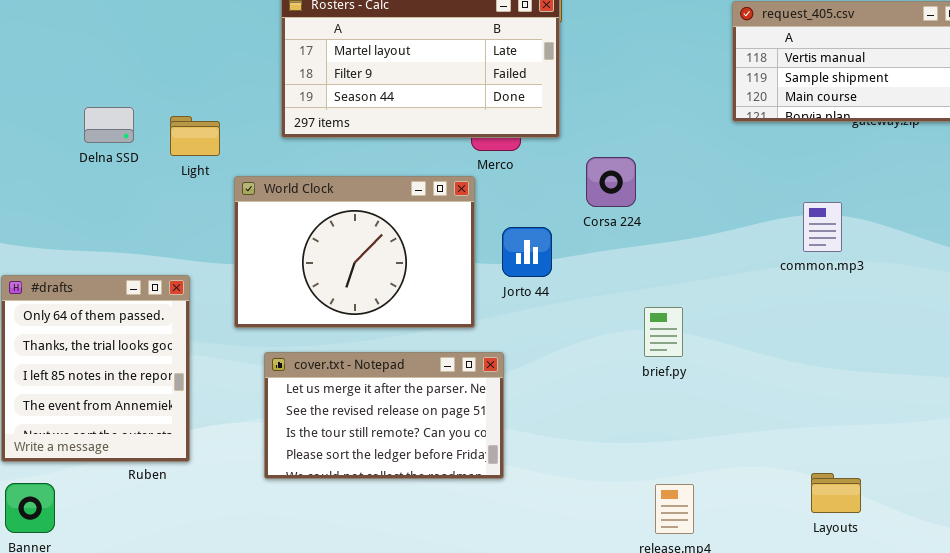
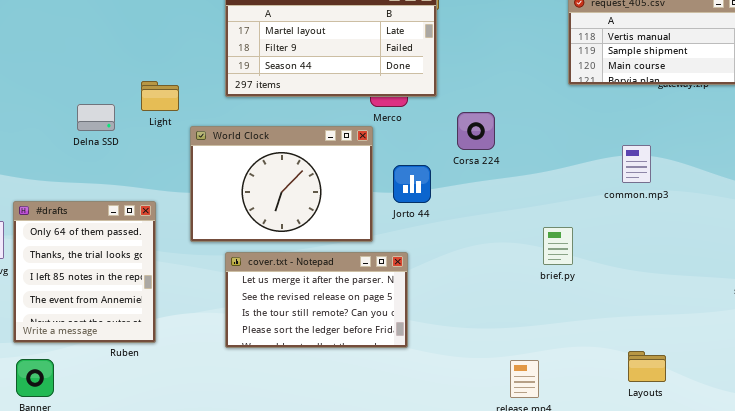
Delna SSD: [84,107,134,143] -> [77,104,115,131], moved
brief.py: [644,307,683,357] -> [543,227,573,265], moved
cover.txt - Notepad: [264,352,504,479] -> [225,252,408,348], moved

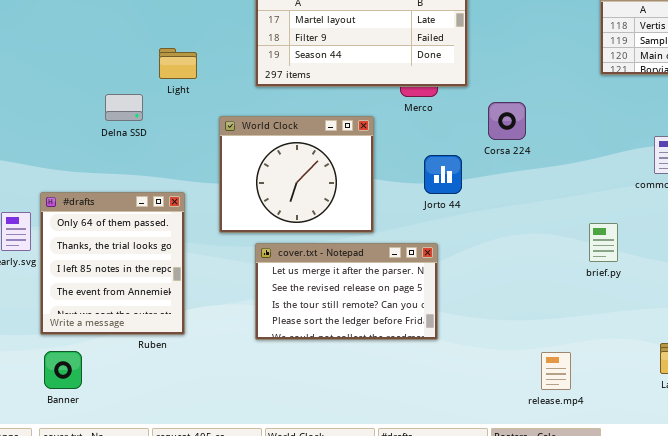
Light: [141,81,179,111] -> [159,48,197,79], moved
World Clock: [190,126,373,242] -> [219,116,374,233], resized
brief.py: [543,227,573,265] -> [589,223,618,262], moved

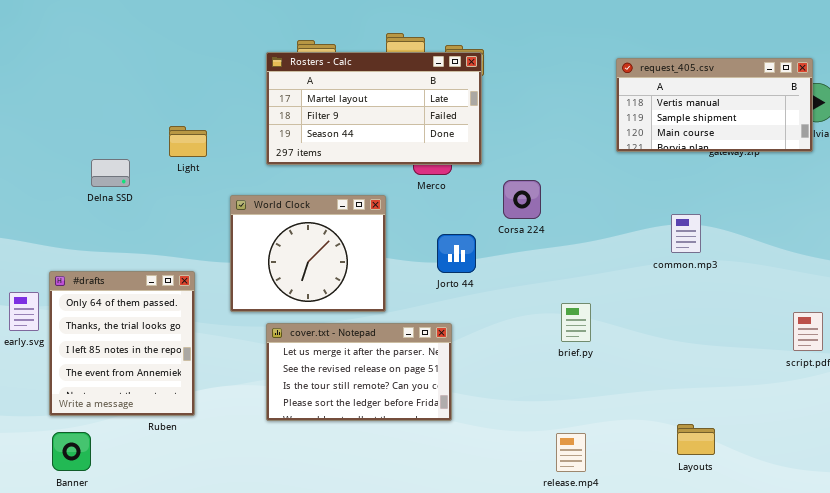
Delna SSD: [105,94,143,121] -> [91,159,130,187], moved
brief.py: [589,223,618,262] -> [561,303,591,342], moved

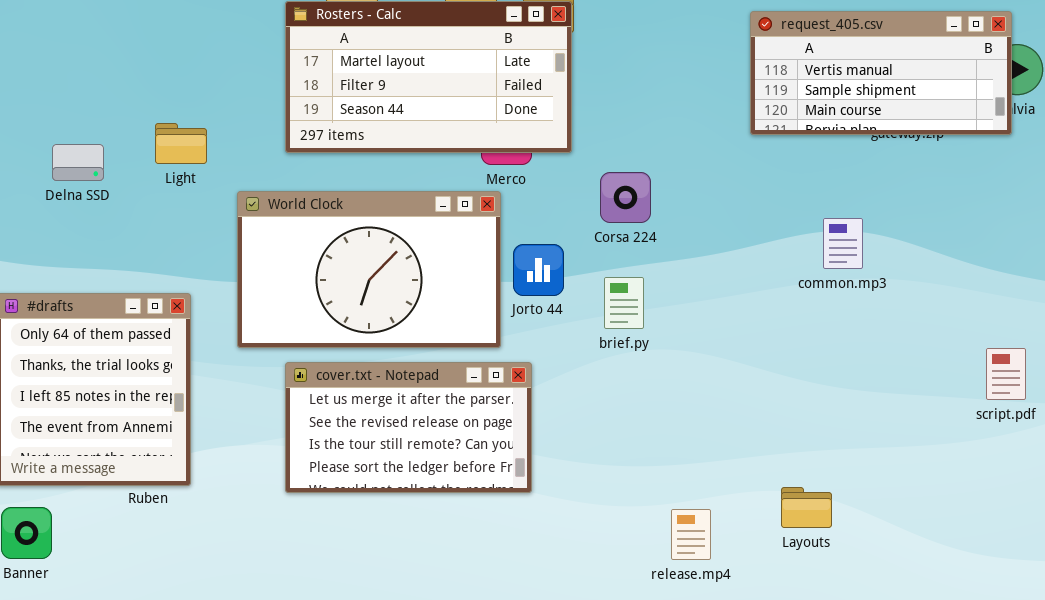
Light: [169,126,207,157] -> [155,123,207,164], moved
World Clock: [230,195,386,312] -> [237,191,501,348], resized
brief.py: [561,303,591,342] -> [604,277,644,329], moved
Layouts: [677,424,715,455] -> [781,487,832,528], moved

